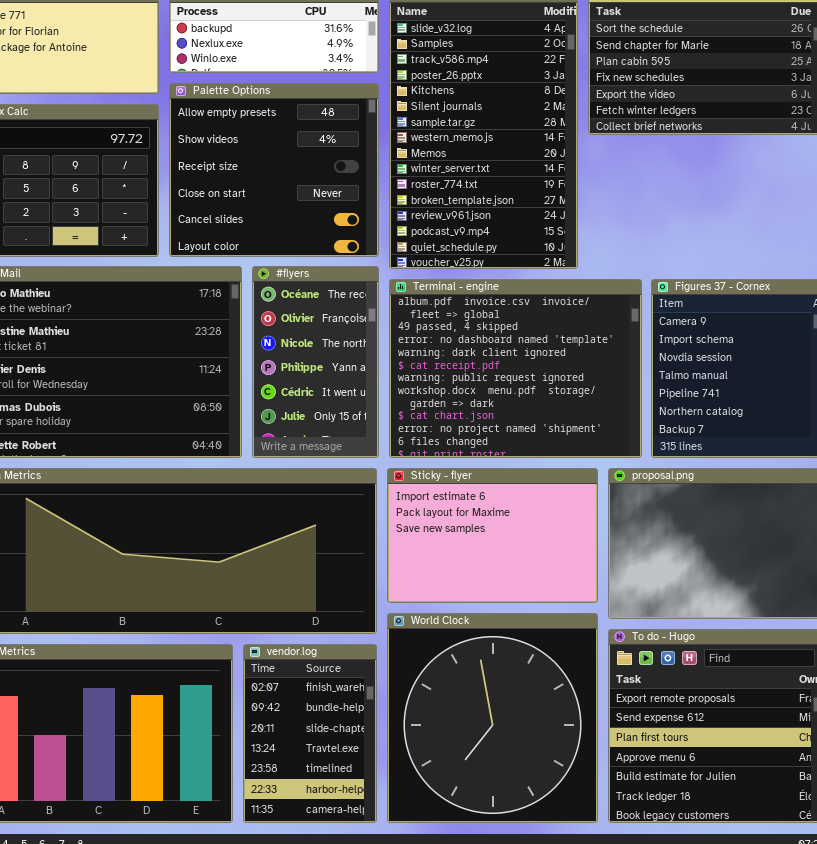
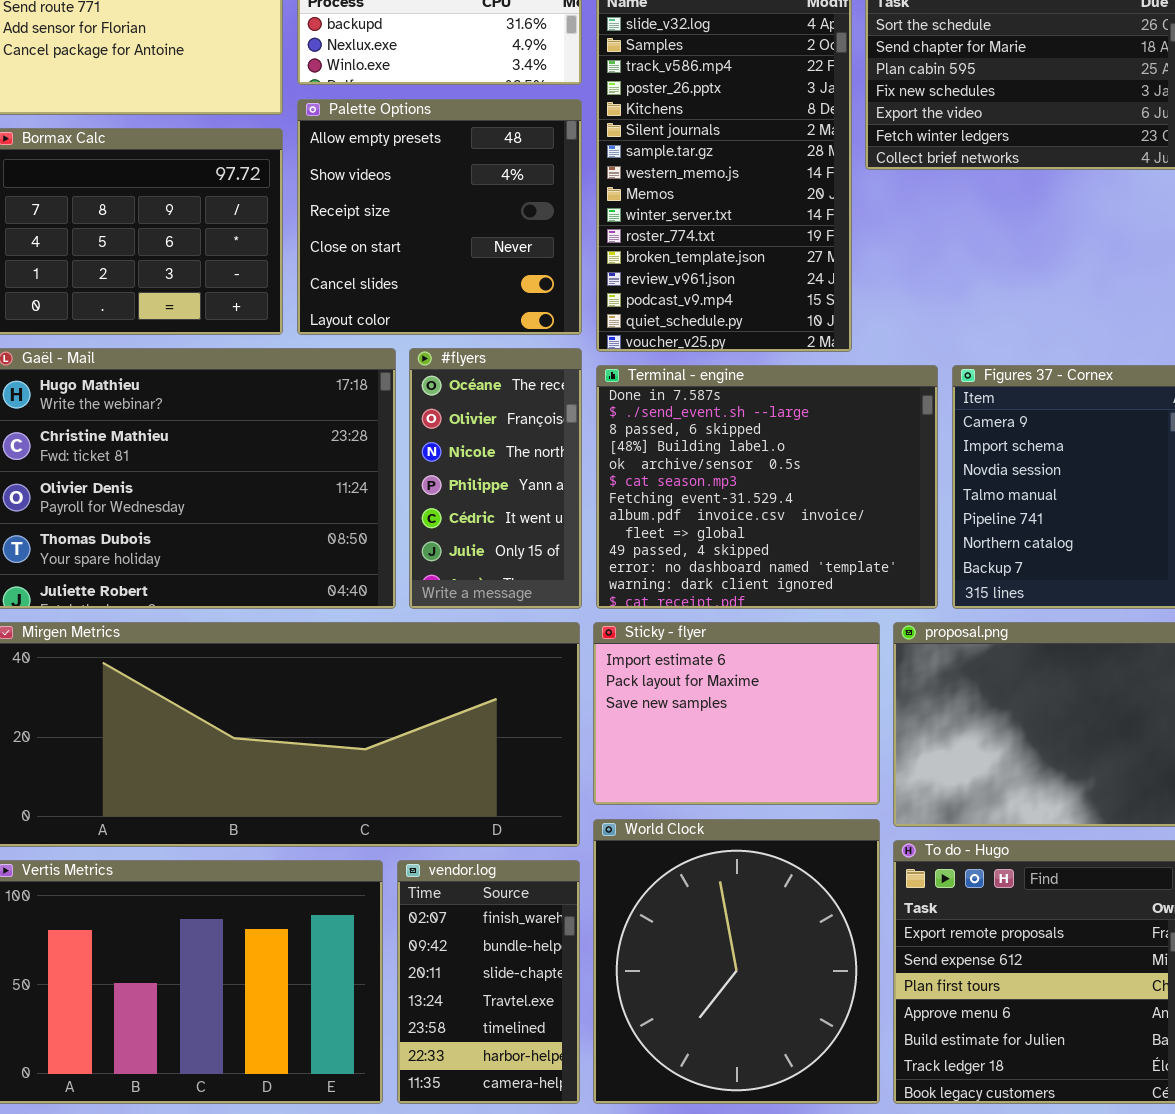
Terminal - engine: [389,279,642,458] -> [596,365,938,609], scrolled up 7 rows

